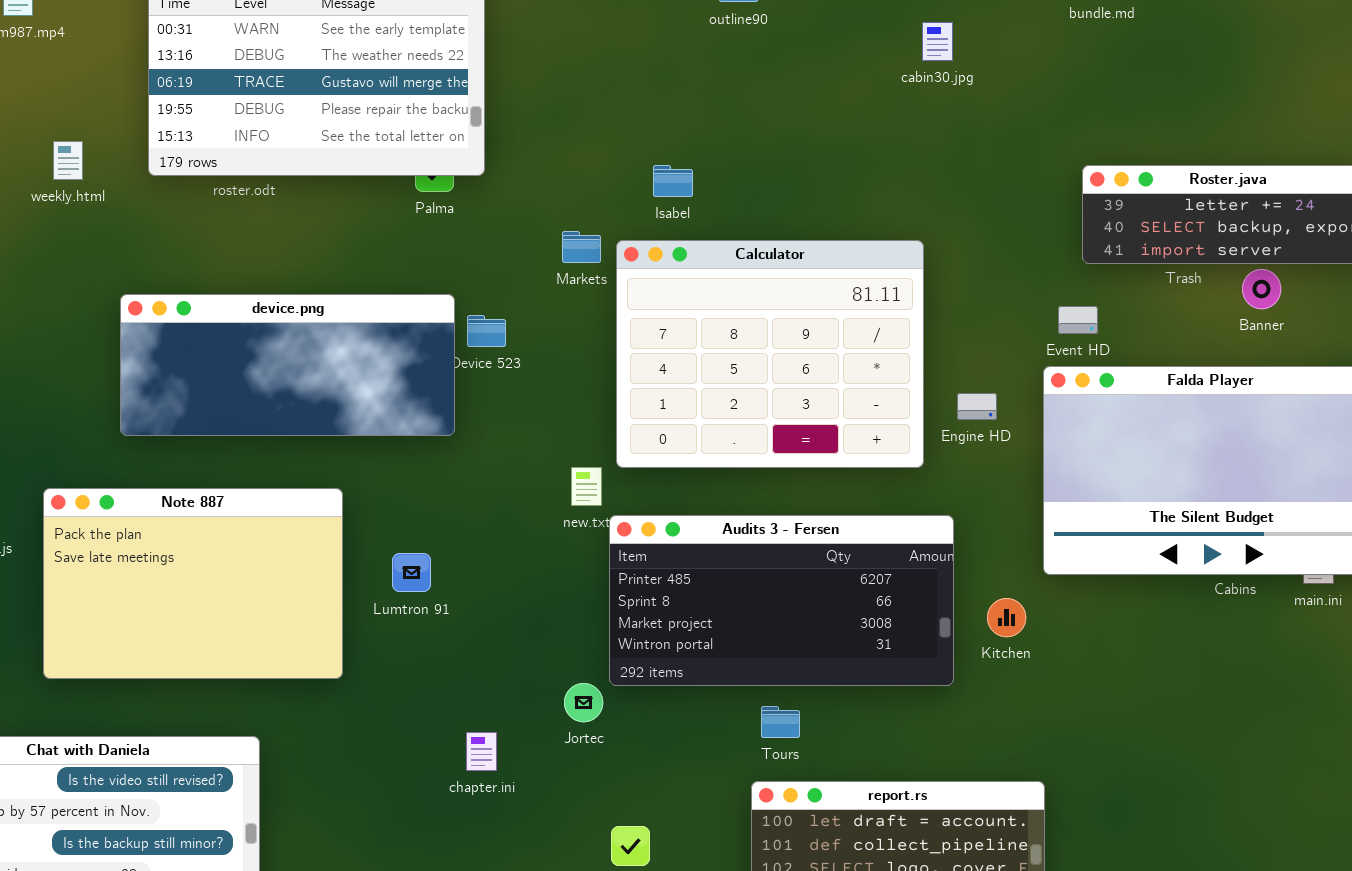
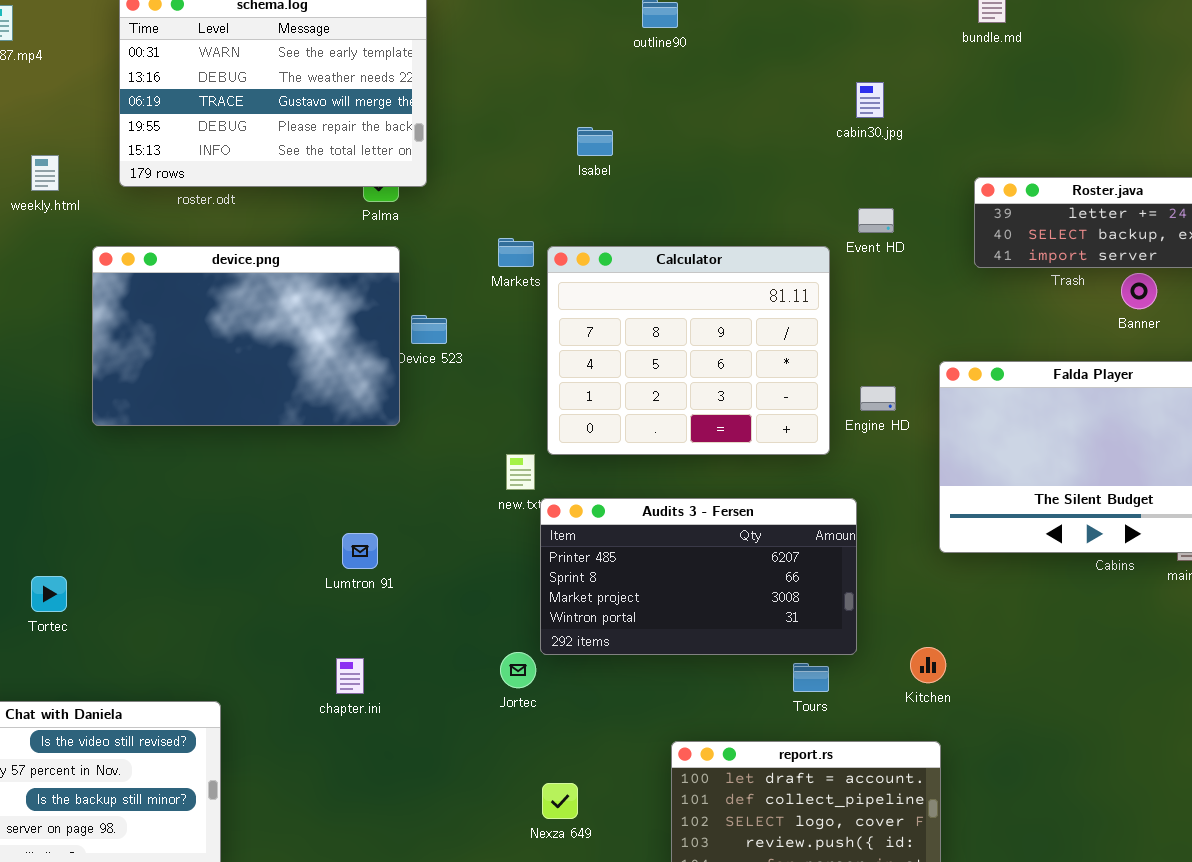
cabin30.jpg: [922,22,953,61] -> [856,82,884,118], moved
Isabel: [653,165,693,197] -> [577,127,613,156], moved
device.png: [120,294,455,436] -> [92,246,400,426], resized
Event HD: [1058,306,1098,334] -> [858,208,894,233], moved
Note 887: [43,488,343,679] -> none, closed
Kitchen: [987,598,1026,637] -> [910,647,946,683], moved
Tours: [761,706,800,738] -> [793,663,829,692], moved
chapter.ini: [466,732,497,771] -> [336,658,364,694], moved

